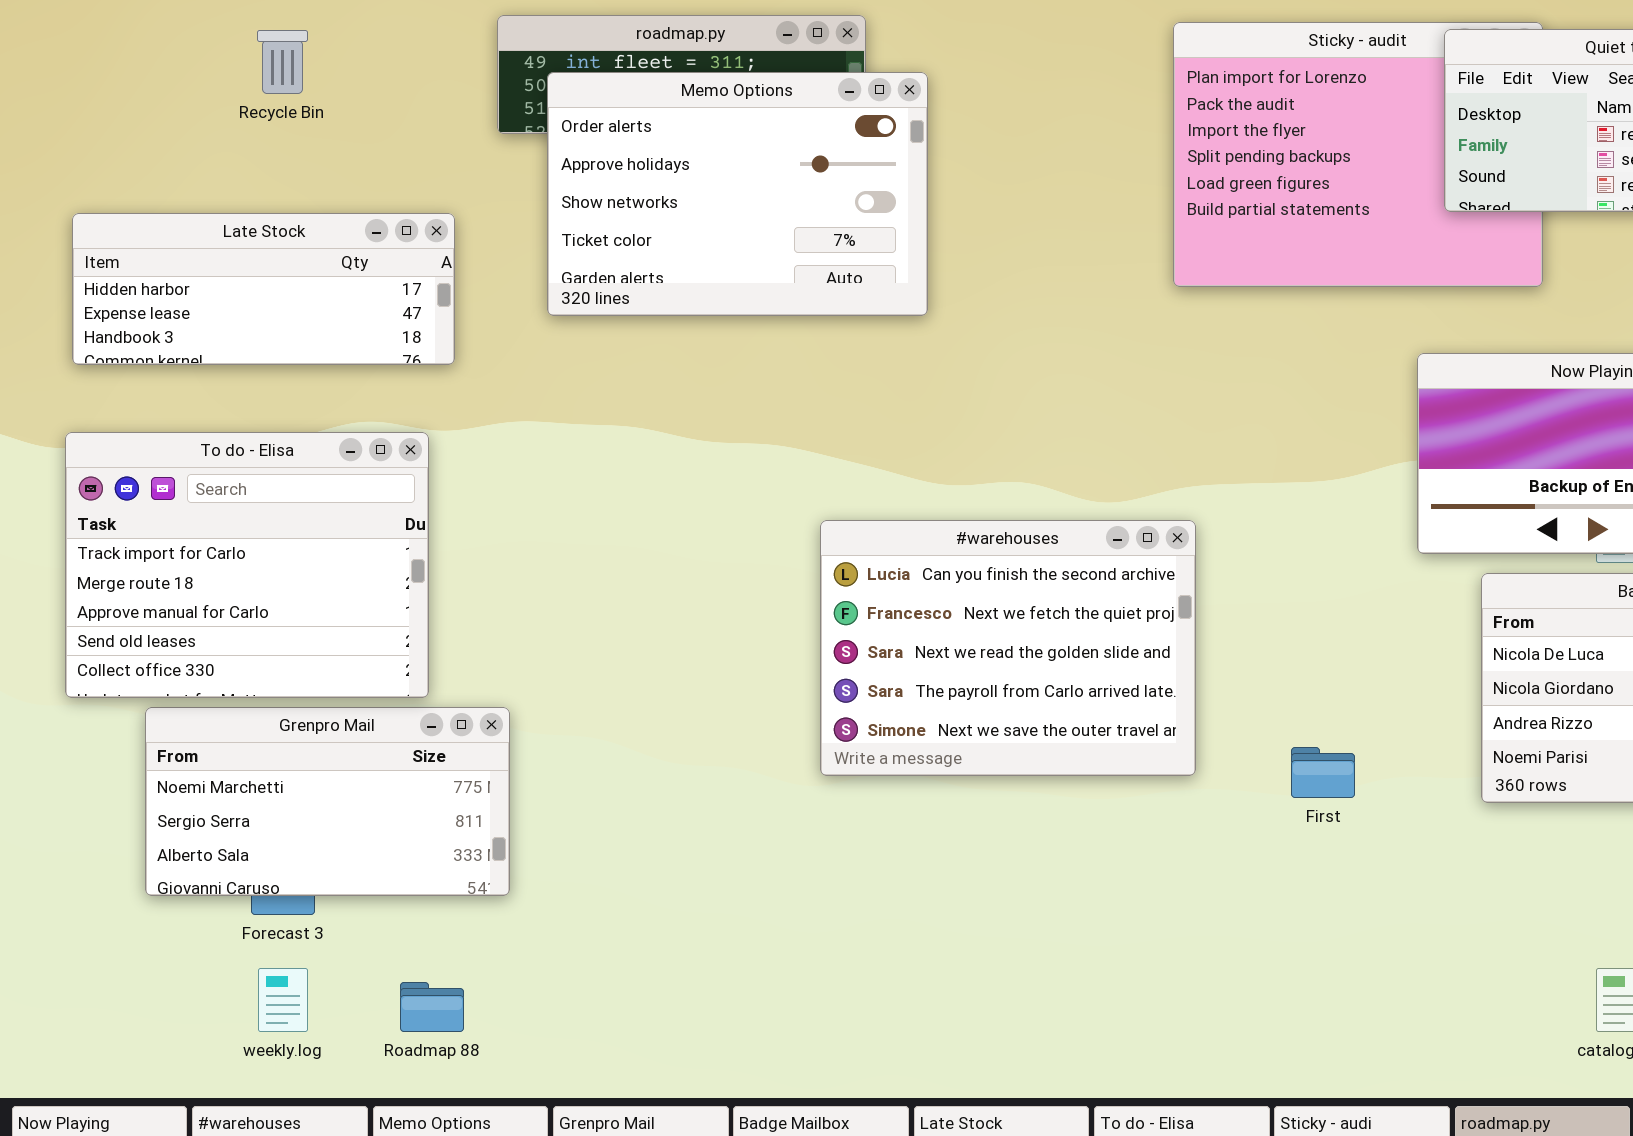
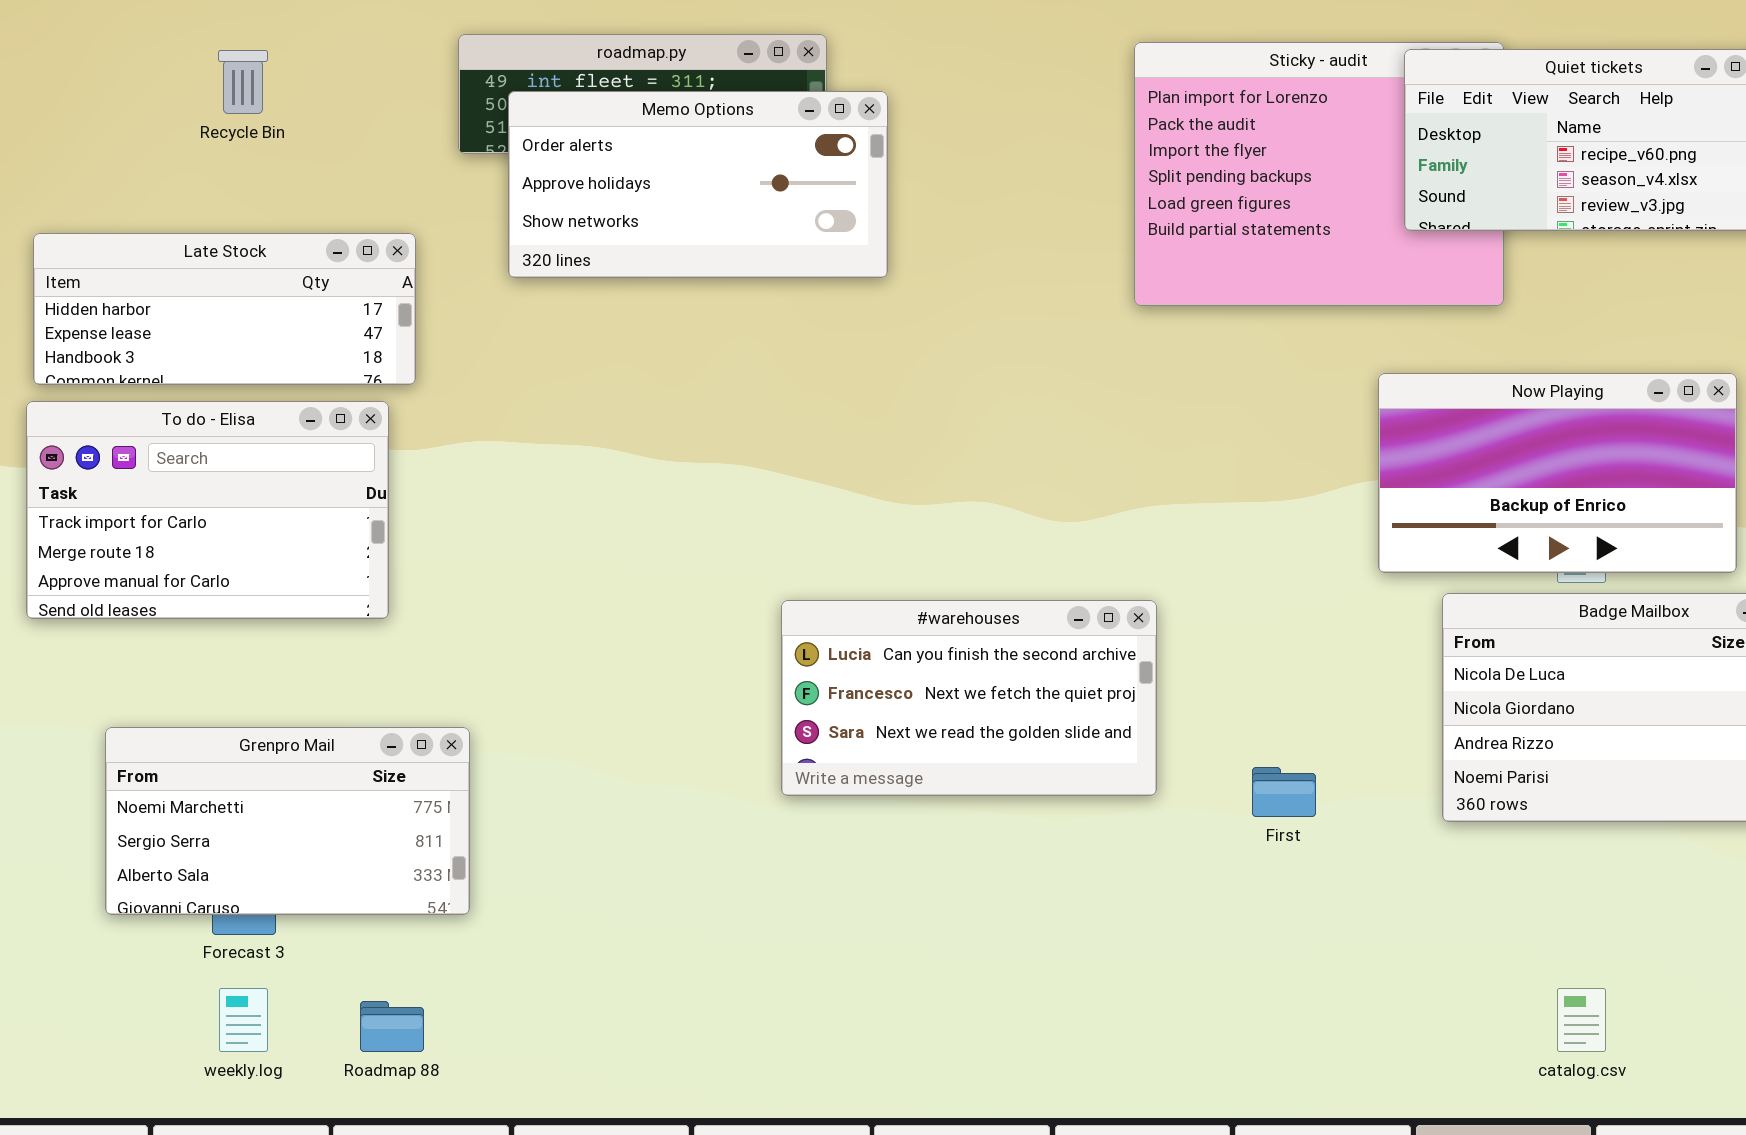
Memo Options: [547,72,928,316] -> [508,91,888,278], resized
To do - Elisa: [65,432,429,698] -> [26,401,389,619], moved, resized
#warehouses: [820,520,1196,776] -> [781,600,1157,796], resized

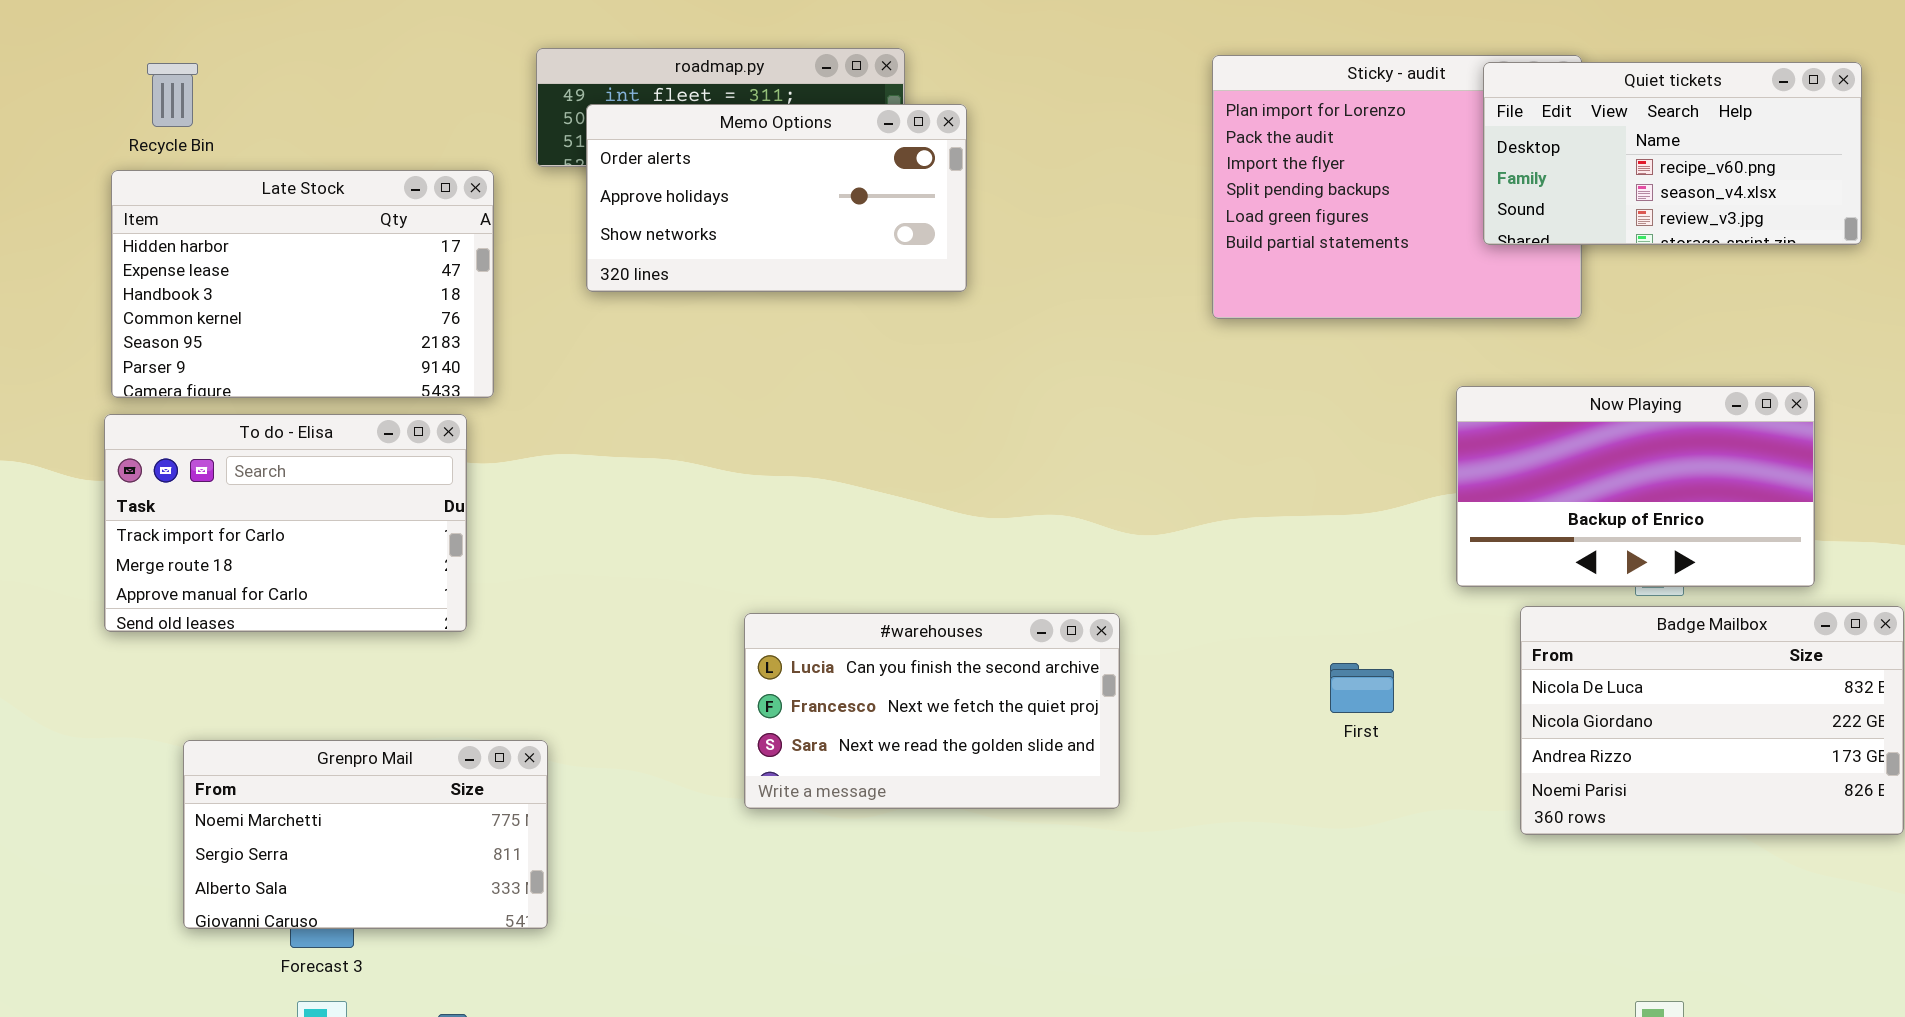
Recycle Bin: [218,50,268,114] -> [147,63,198,127], moved
Late Stock: [33,233,416,385] -> [111,170,494,398], resized
#warehouses: [781,600,1157,796] -> [744,613,1120,809], moved
First: [1252,767,1316,817] -> [1330,663,1394,713], moved

